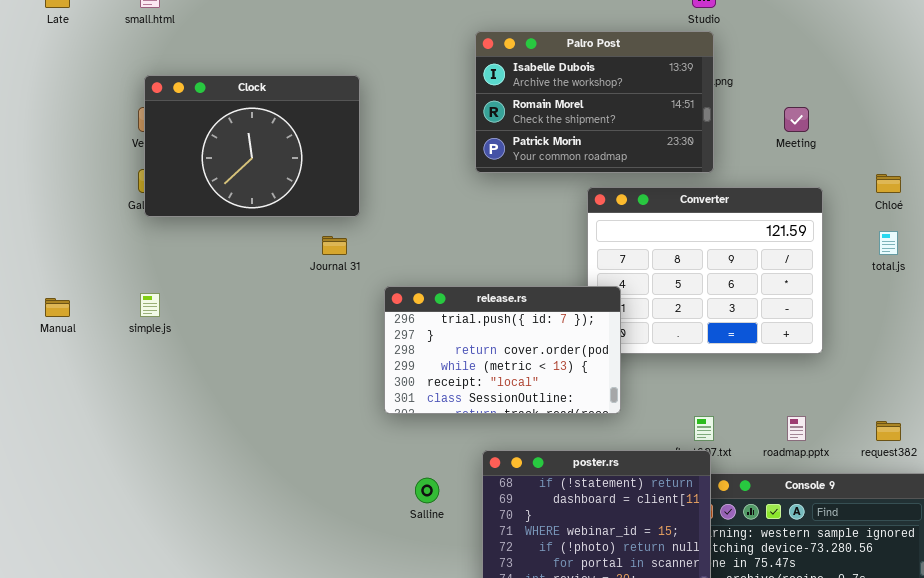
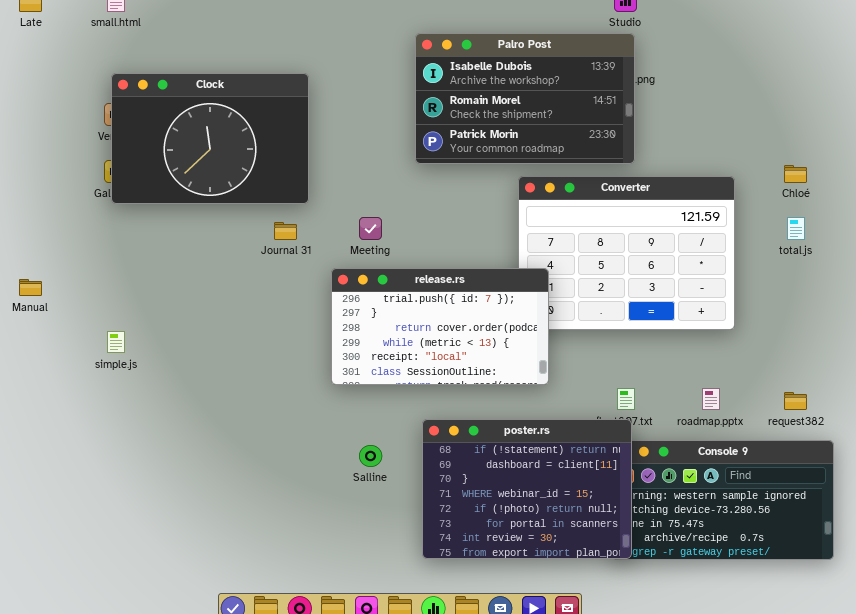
Meeting: [784,107,809,132] -> [359,217,382,240], moved
simple.js: [140,293,160,317] -> [107,331,125,353], moved

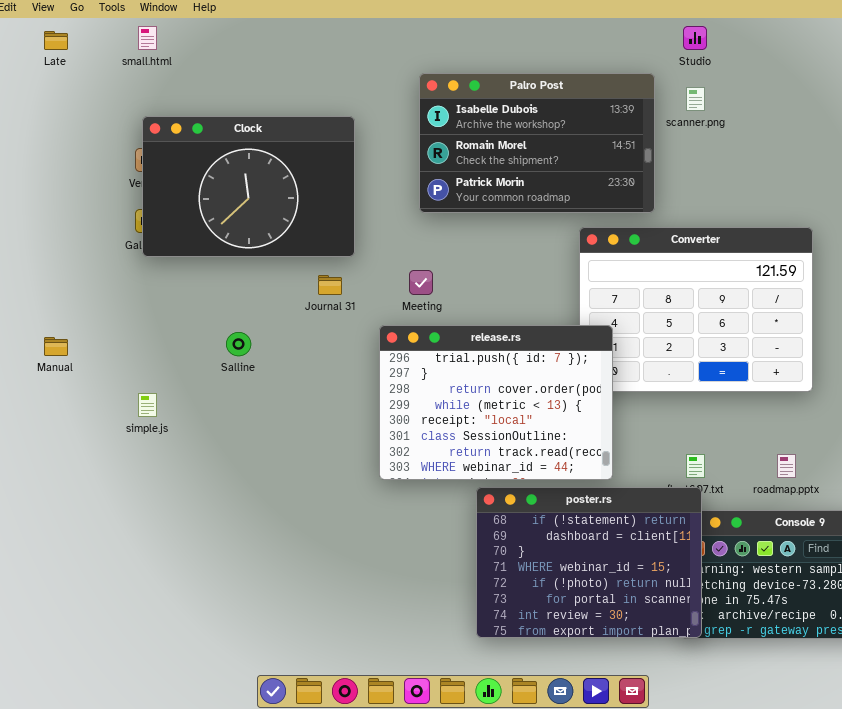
Palro Post: [415,33,635,164] -> [419,73,655,213], moved
release.rs: [331,268,549,385] -> [379,325,613,480], resized
Salline: [359,445,382,467] -> [226,332,251,356], moved

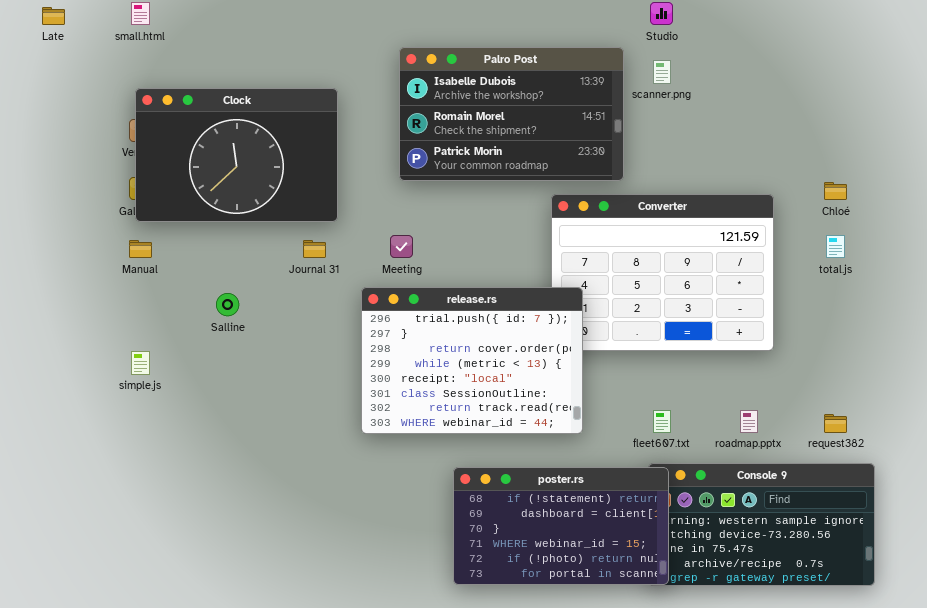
Manual: [44,337,68,356] -> [129,240,152,258], moved
poster.rs: [476,487,702,638] -> [453,467,669,585], resized

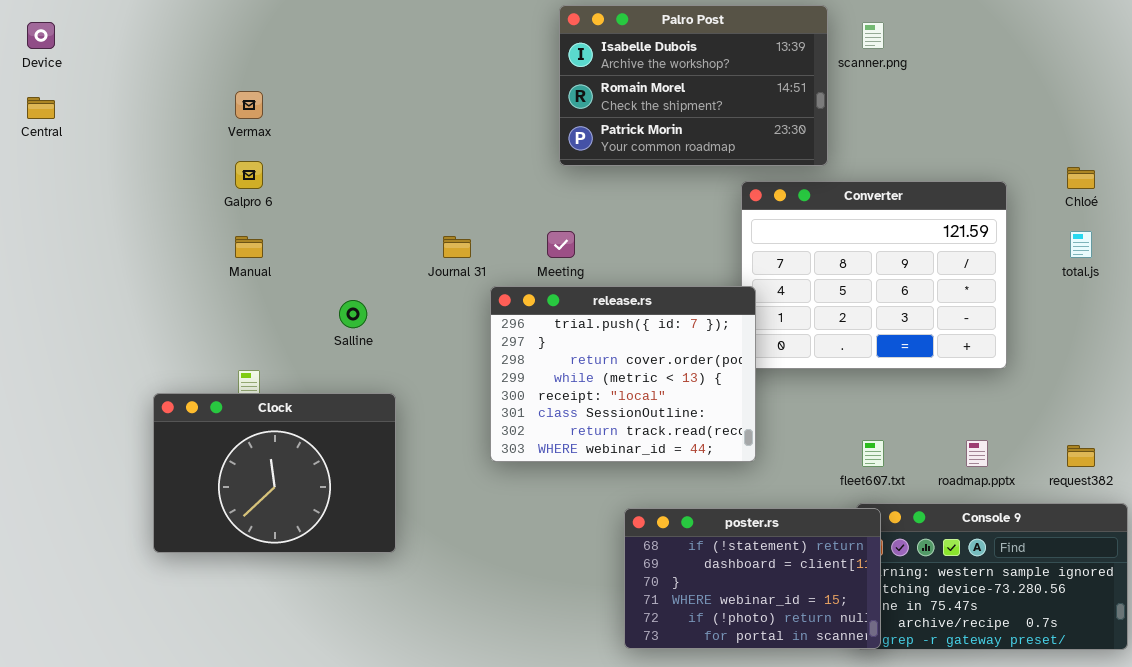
Clock: [135,88,338,222] -> [153,393,396,553], moved
release.rs: [361,287,583,434] -> [490,286,756,462], moved

